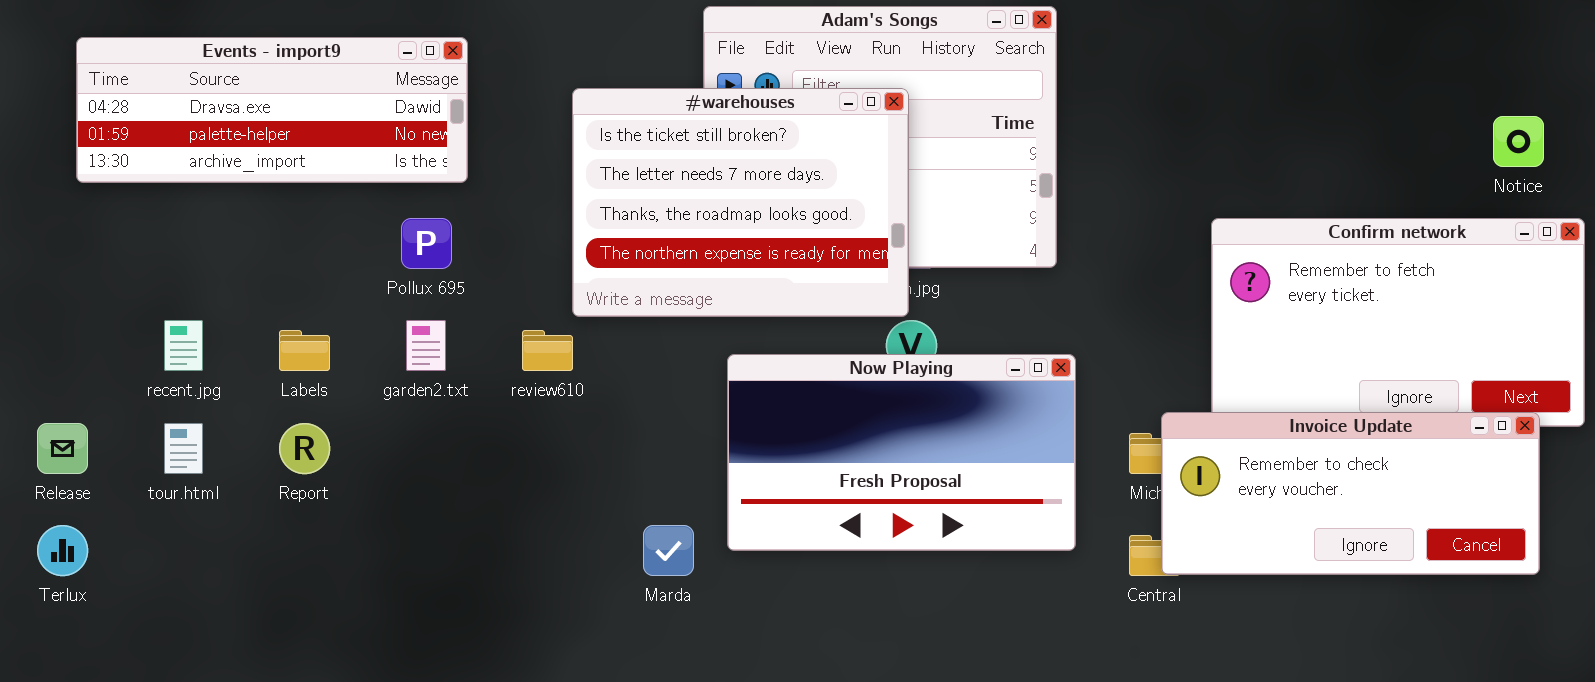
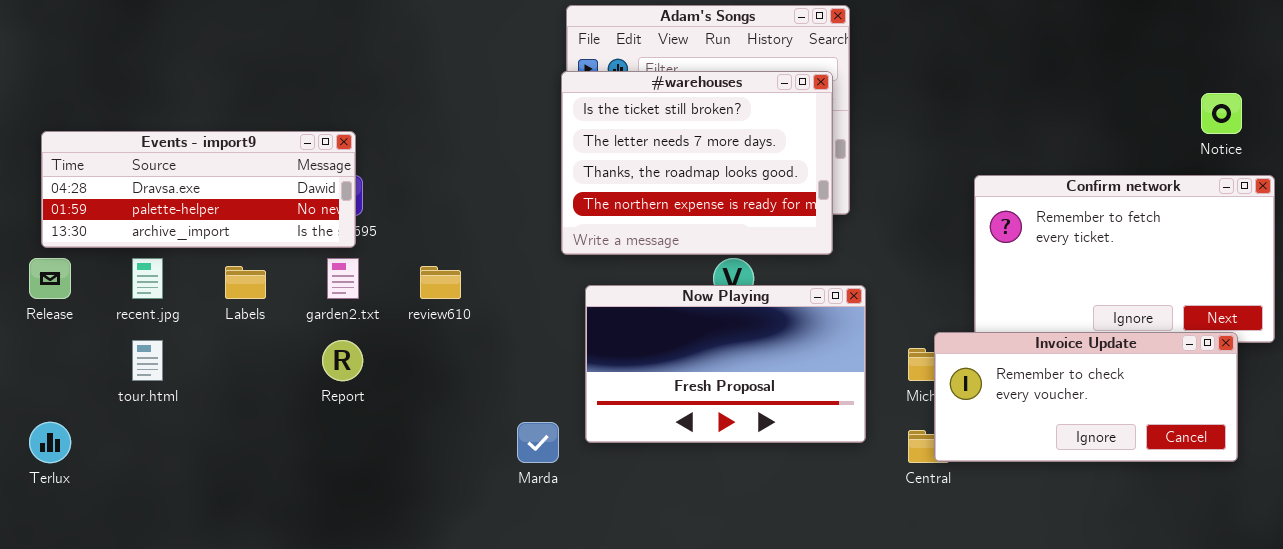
Events - import9: [76,37,468,183] -> [41,131,356,248], moved
#warehouses: [572,88,909,317] -> [561,71,833,255], moved
Release: [37,423,88,474] -> [29,258,71,299], moved
Report: [279,423,330,474] -> [322,340,363,381], moved

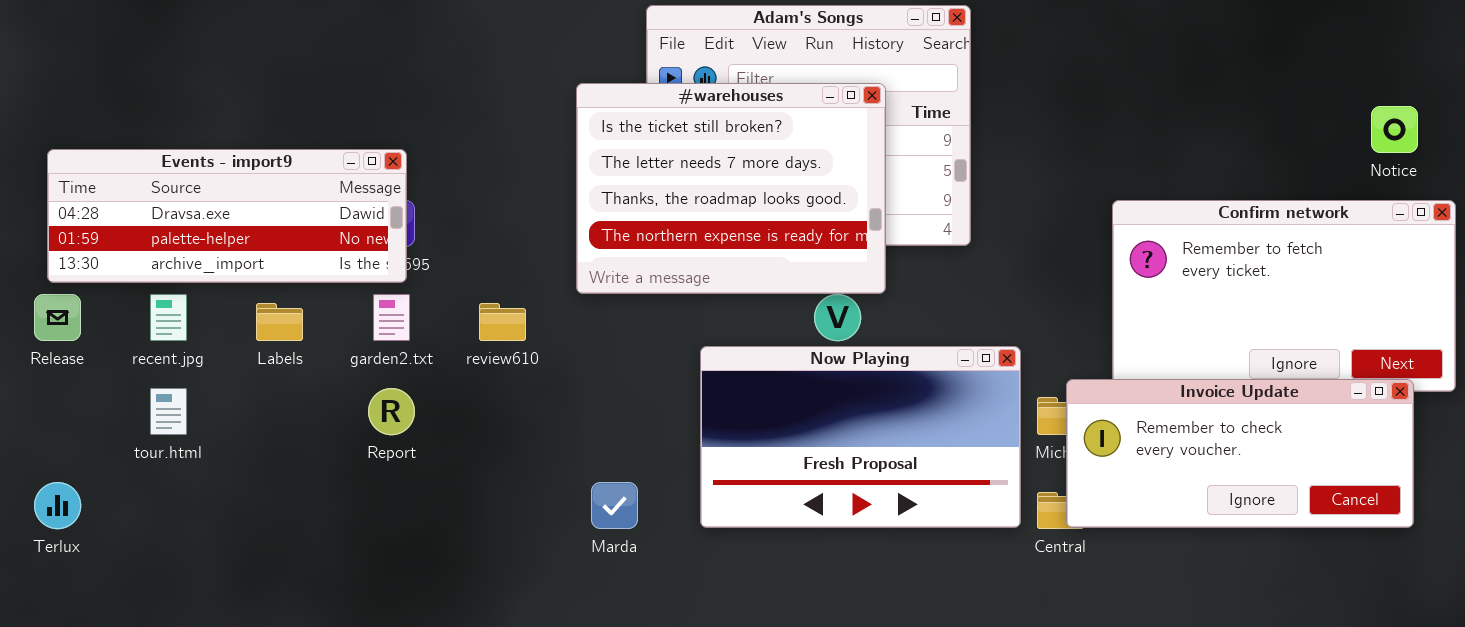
#warehouses: [561,71,833,255] -> [576,83,886,294], moved
Now Playing: [585,285,866,443] -> [700,346,1021,528], moved

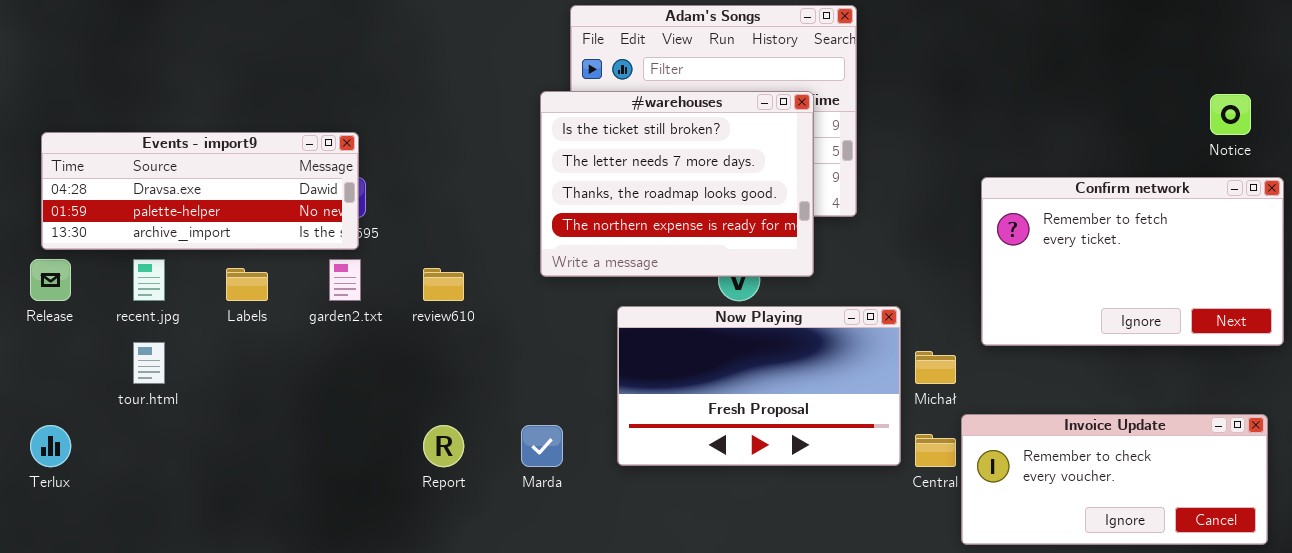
#warehouses: [576,83,886,294] -> [540,91,814,277], moved
Invoice Update: [1066,379,1414,528] -> [961,414,1268,545], moved
Report: [368,388,415,435] -> [423,425,464,467], moved

